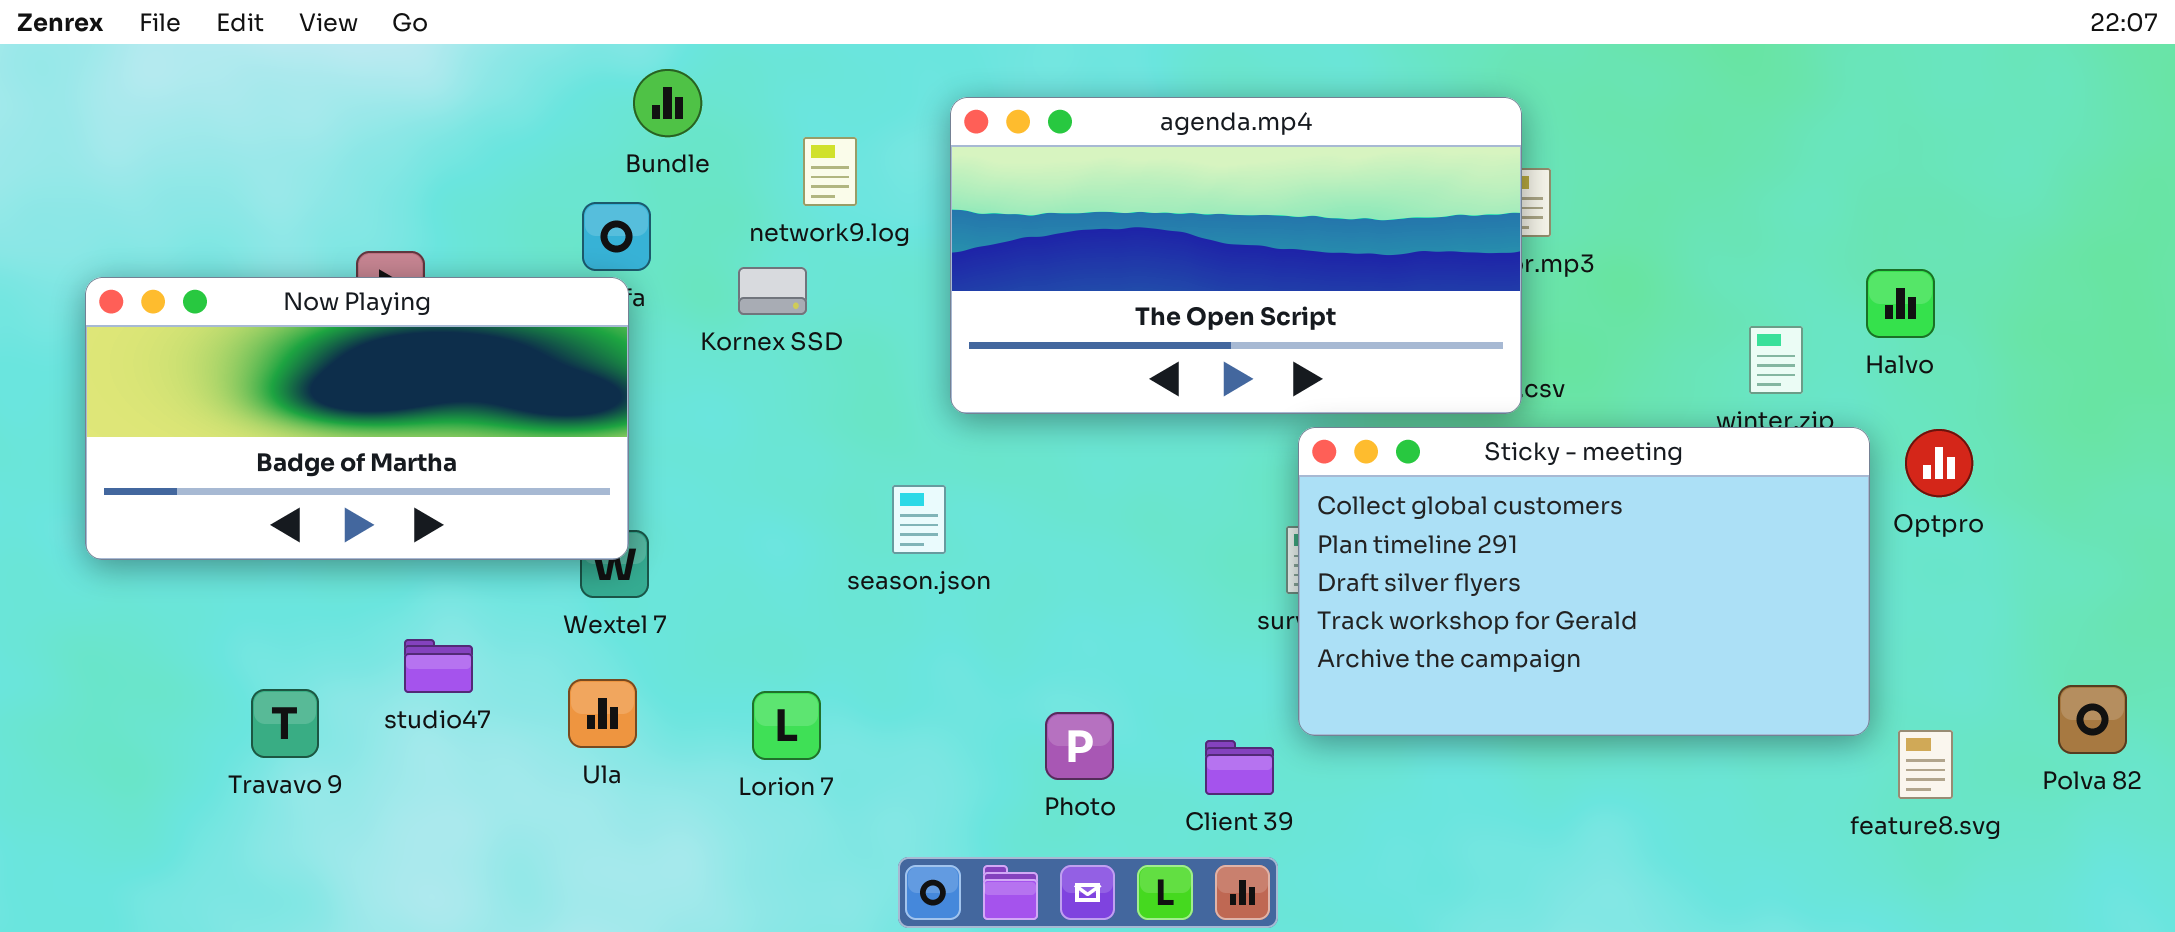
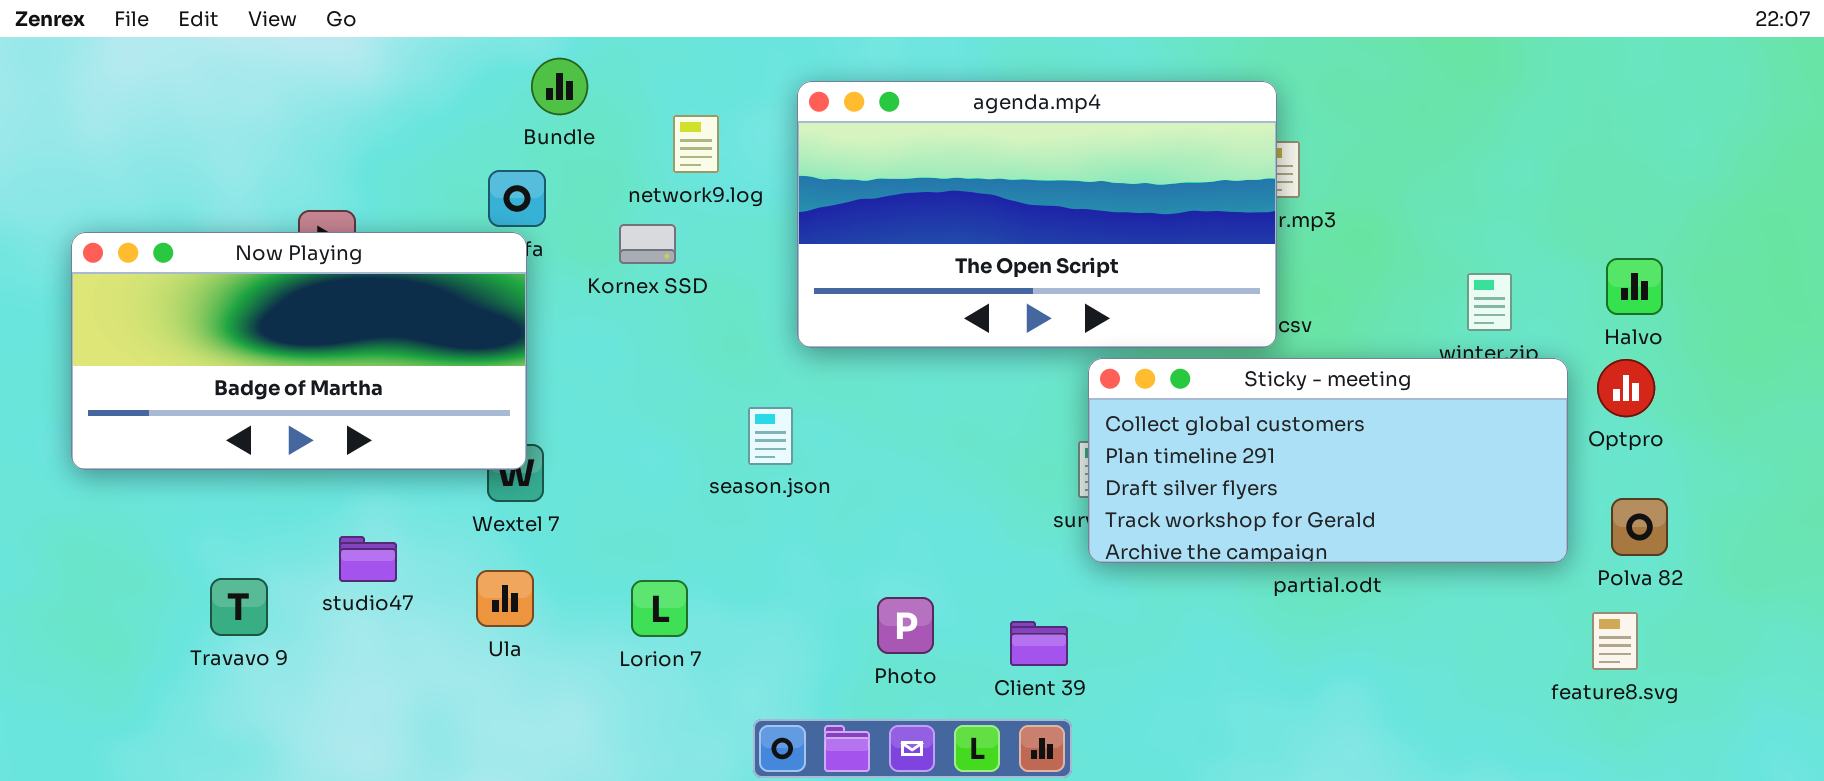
Halvo: [1866,269,1935,338] -> [1606,258,1663,315], moved
Sticky - meeting: [1298,427,1870,736] -> [1088,358,1568,563], resized
Polva 82: [2058,685,2127,754] -> [1611,498,1668,556], moved

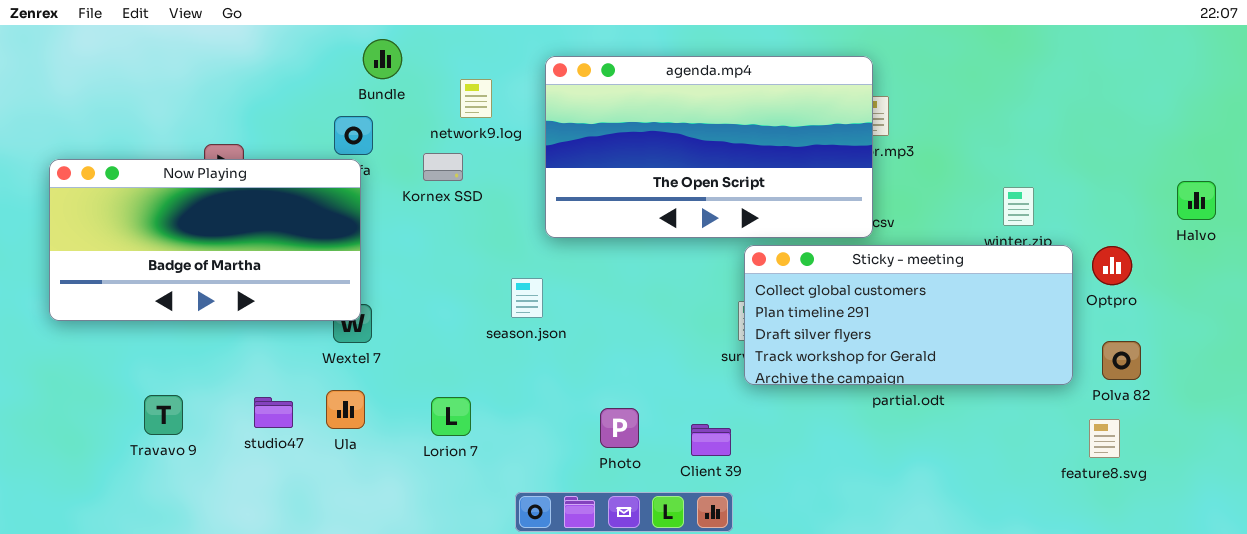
Halvo: [1606,258,1663,315] -> [1177,181,1216,220], moved
studio47: [339,536,397,582] -> [254,397,293,428], moved

